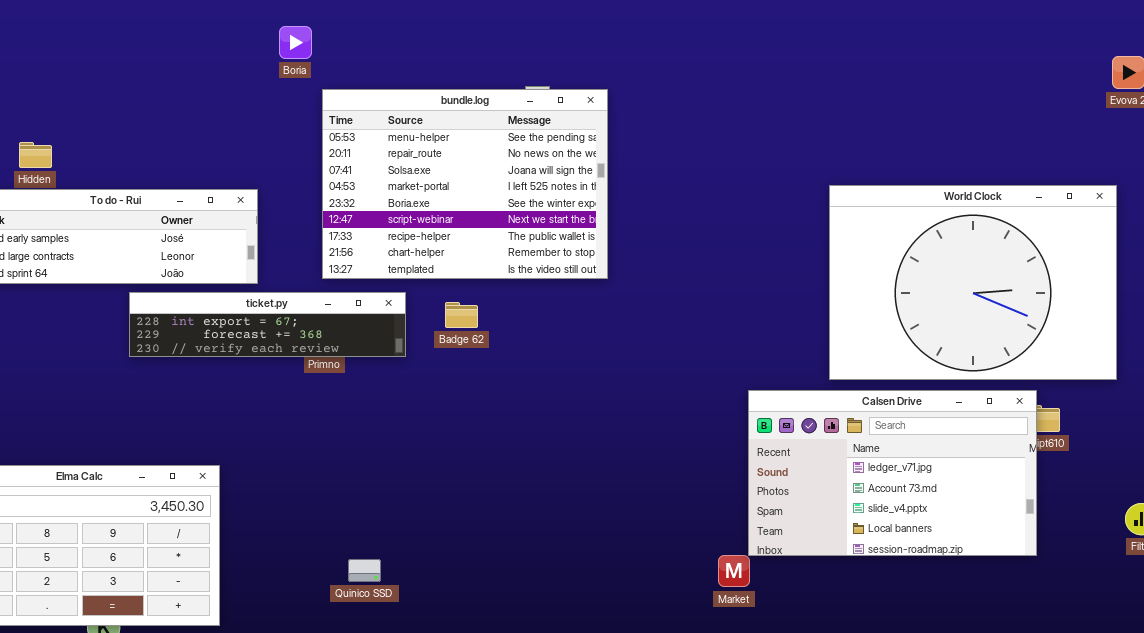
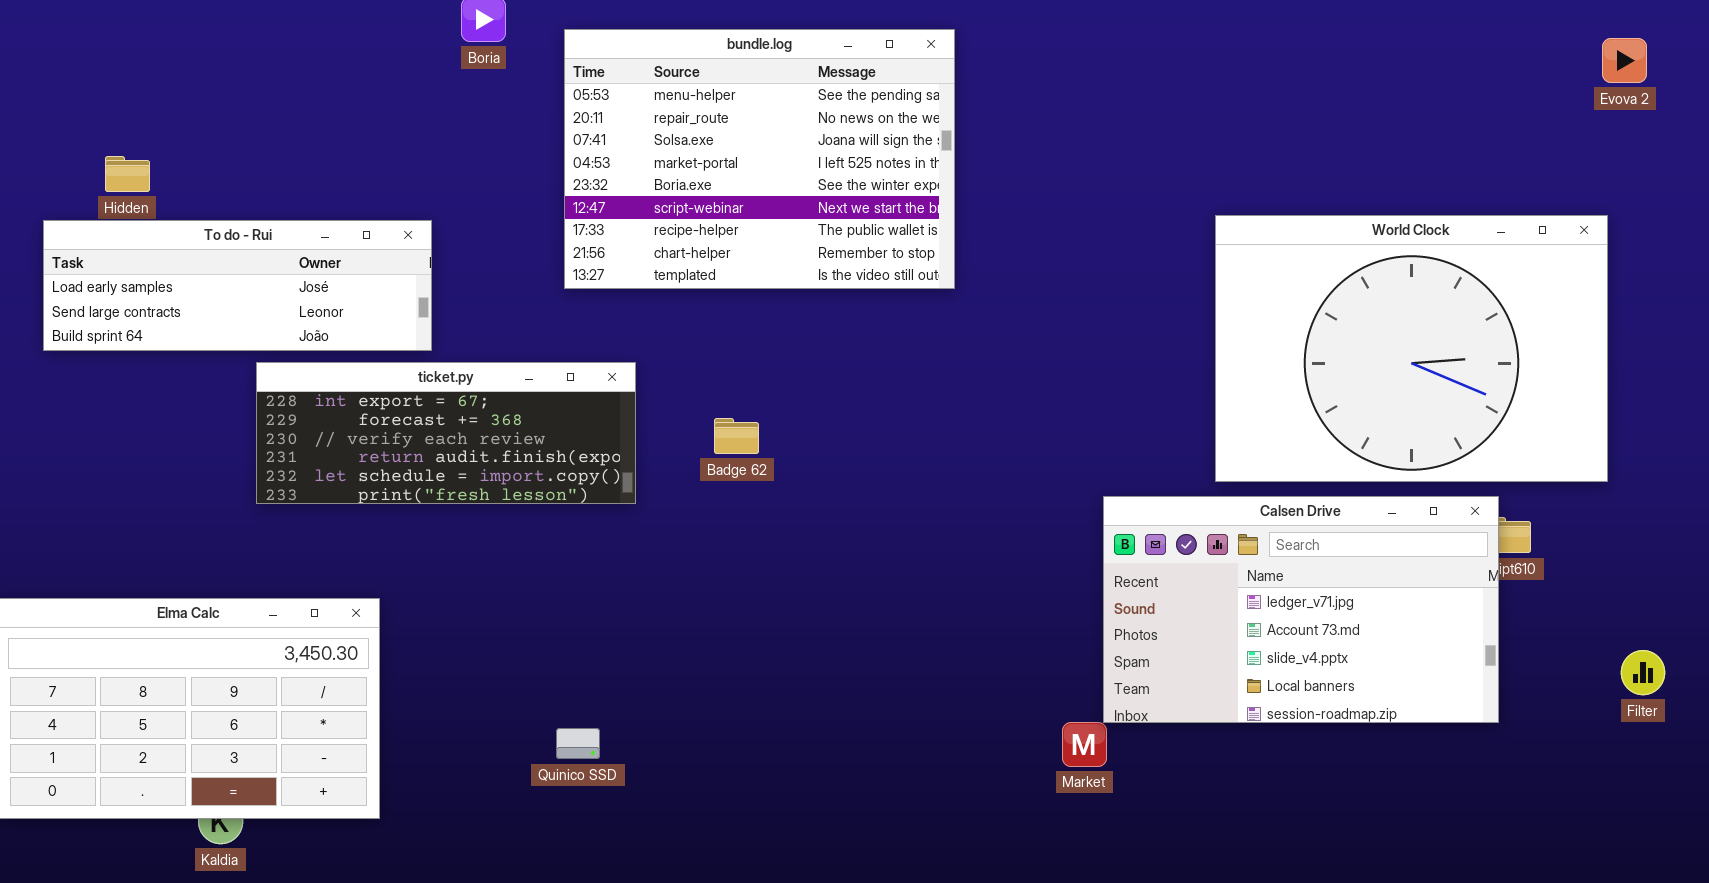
bundle.log: [322,89,608,279] -> [564,29,955,289], moved
ticket.py: [129,292,406,357] -> [256,362,636,504], resized
Badge 62: [445,302,478,328] -> [714,418,759,454], moved

